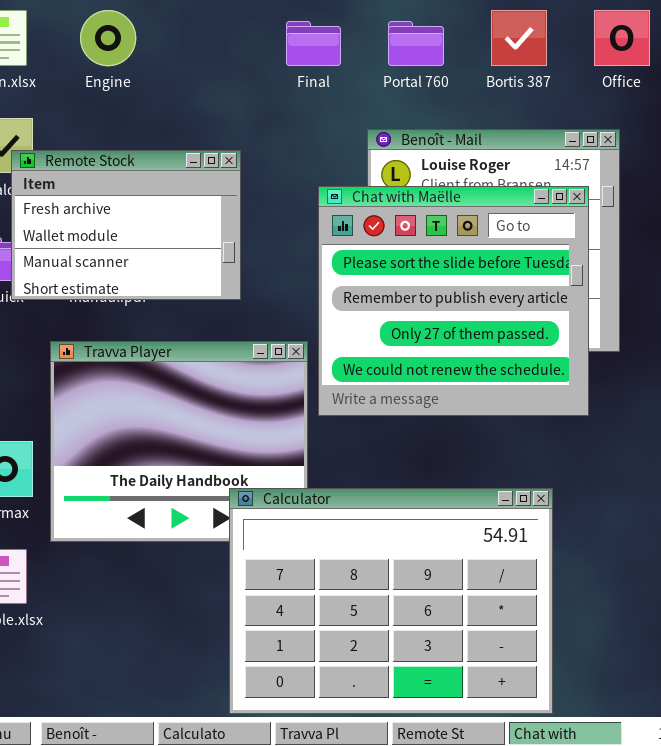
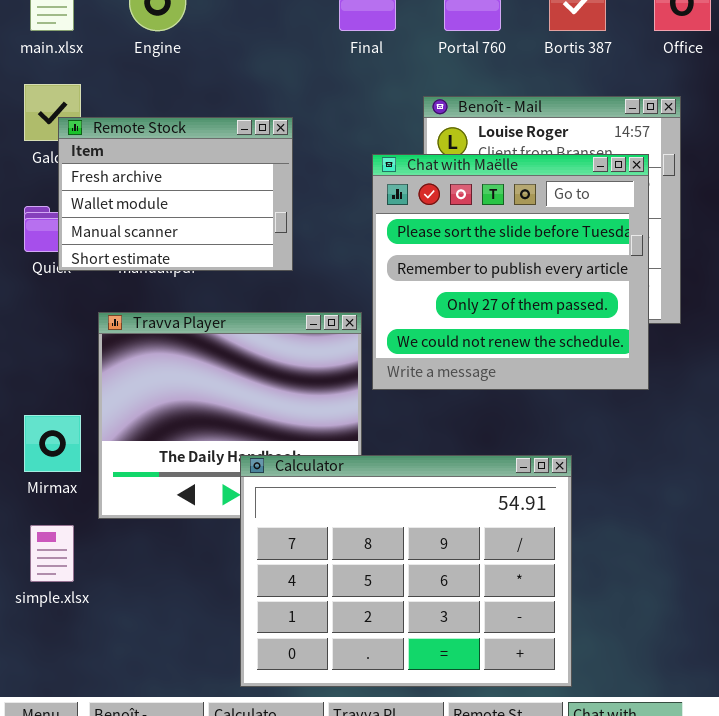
Calculator: [229,488,553,714] -> [240,455,572,687], moved

